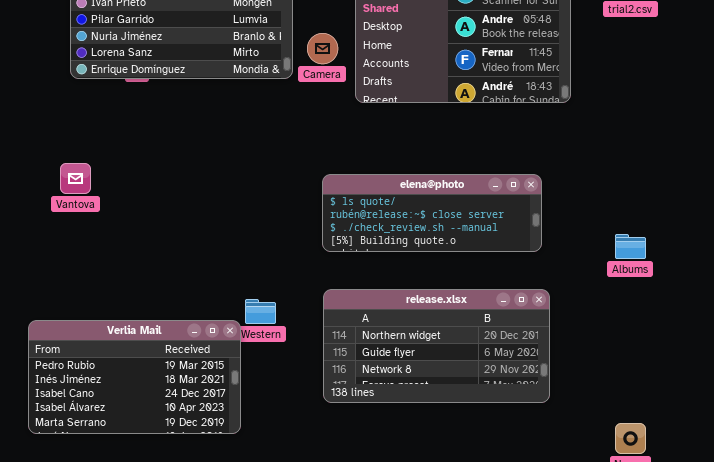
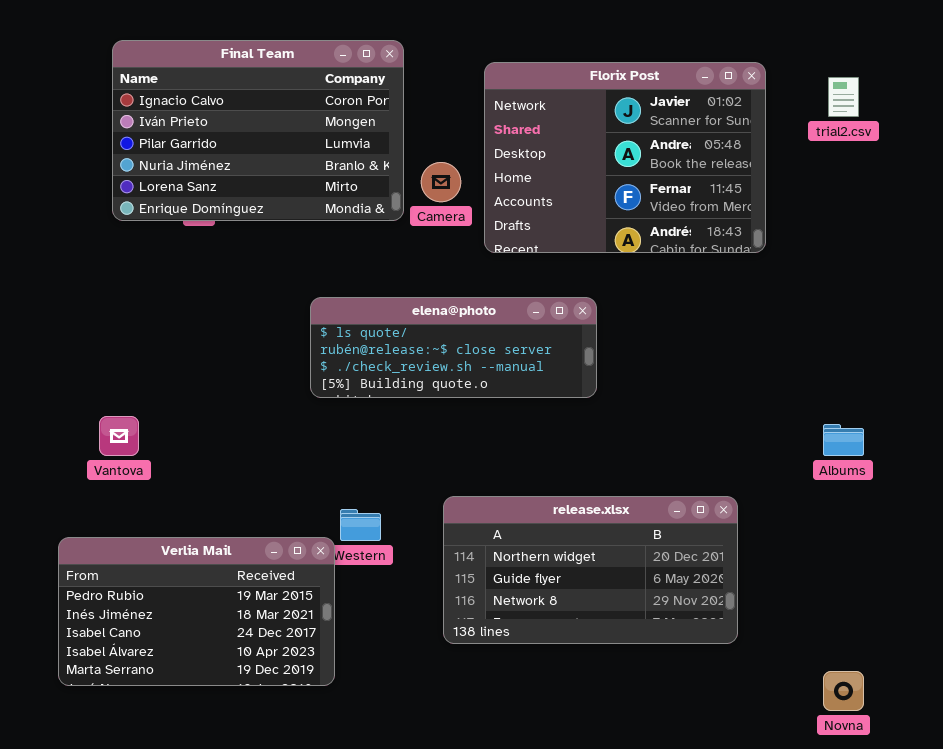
Vantova: [60,163,91,194] -> [99,416,139,456], moved
elena@photo: [322,174,542,252] -> [310,297,597,398], moved

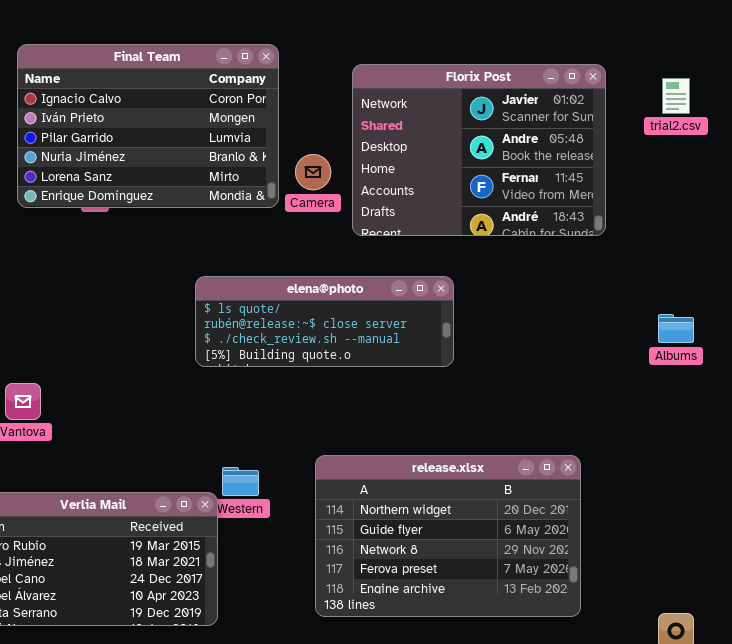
Albums: [823,424,864,456] -> [658,314,694,343], moved
release.xlsx: [443,496,738,644] -> [315,455,581,617], resized

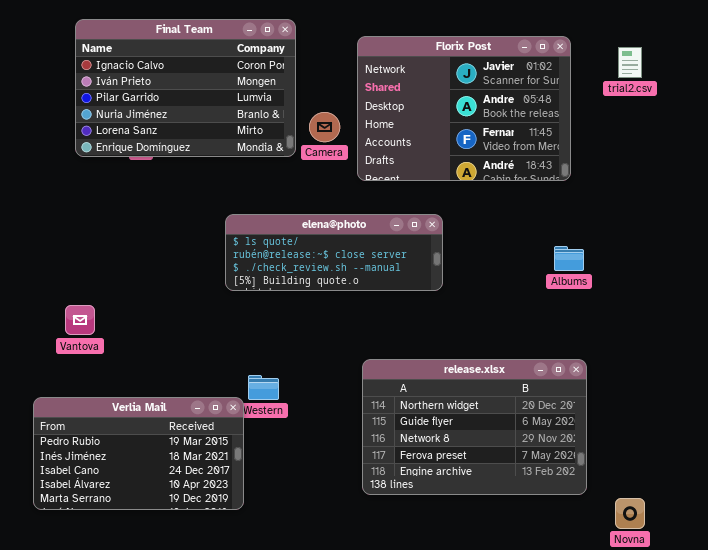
Albums: [658,314,694,343] -> [554,246,584,271], moved
release.xlsx: [315,455,581,617] -> [362,359,587,495], moved

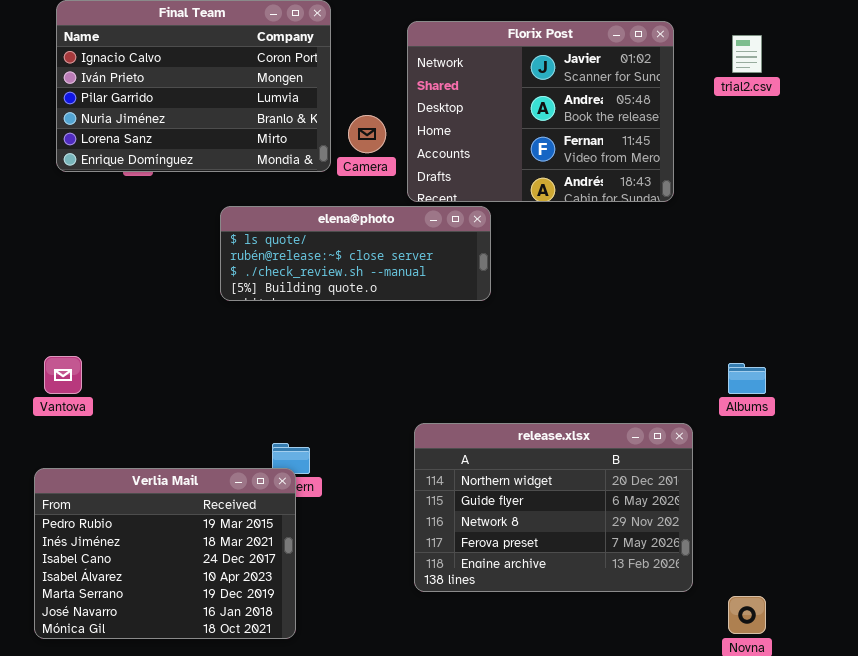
elena@photo: [225,214,443,291] -> [220,206,491,301], moved
Albums: [554,246,584,271] -> [728,363,766,394], moved
Verlia Mail: [33,397,244,510] -> [34,468,296,639], moved, resized

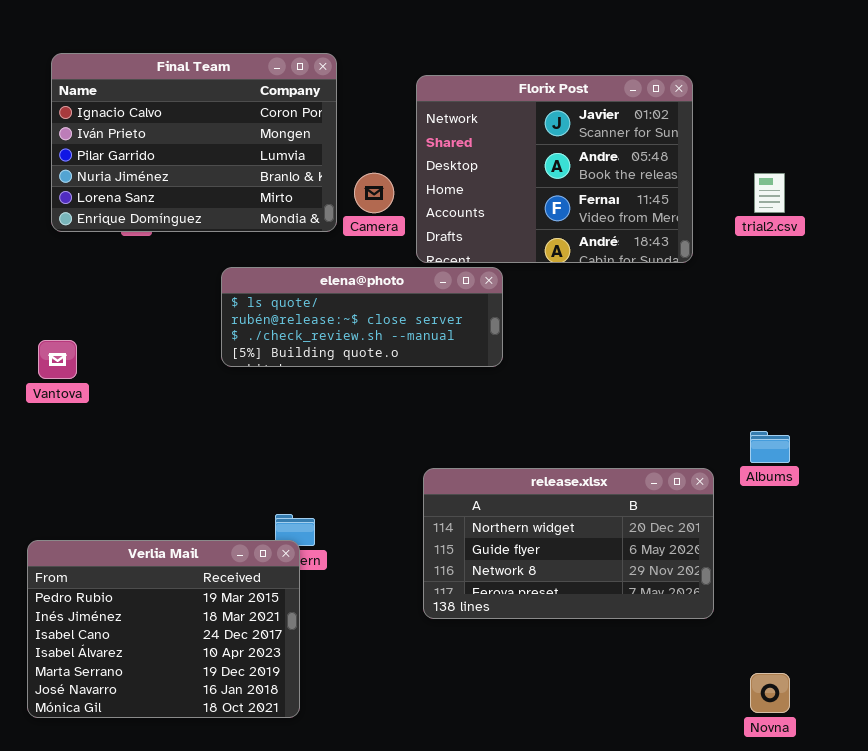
trial2.csv: [732,35,762,73] -> [754,173,785,213], moved
Vantova: [44,356,82,394] -> [38,340,77,379], moved
release.xlsx: [414,423,693,592] -> [423,468,714,619], moved, resized

